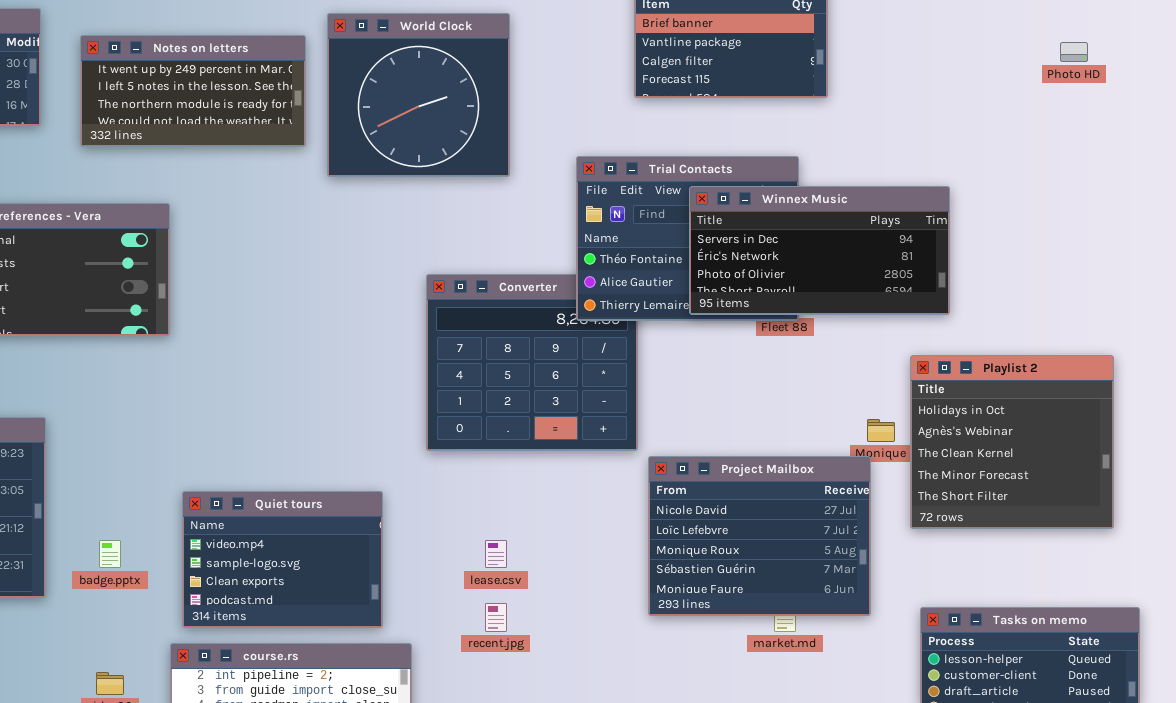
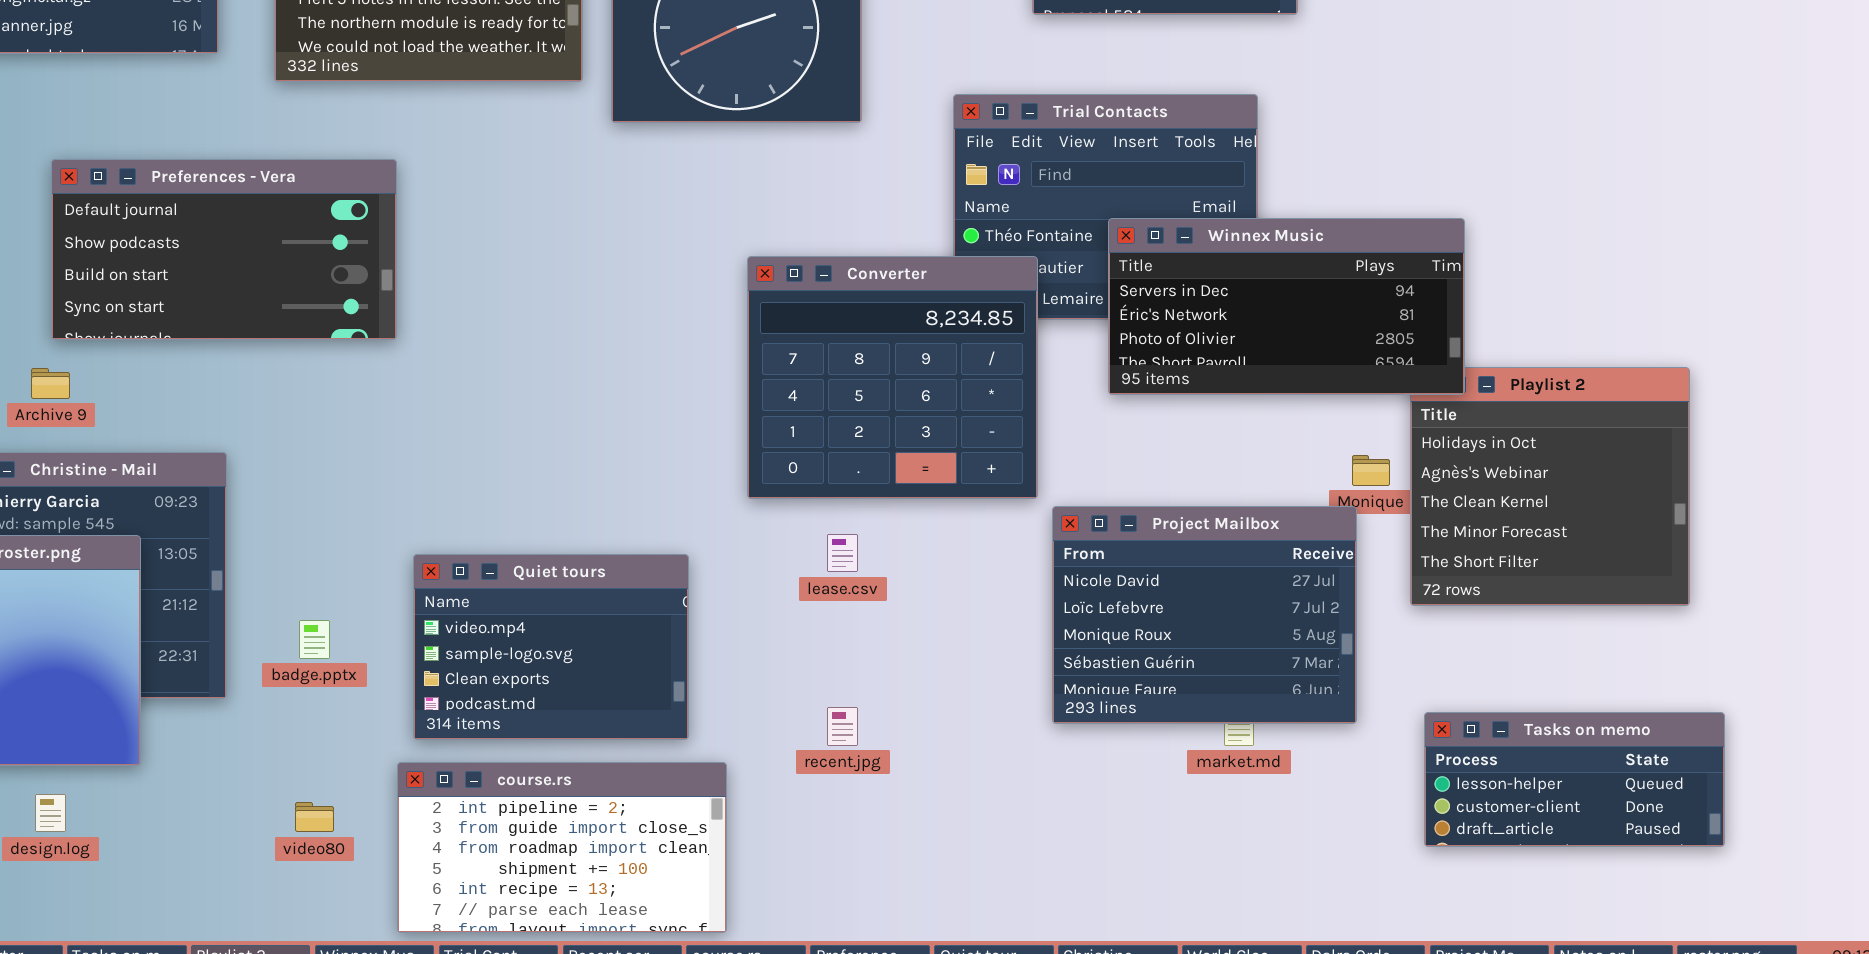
Winnex Music: [689,186,950,315] -> [1108,218,1465,395], moved
Converter: [426,274,638,451] -> [747,256,1038,499], raised
lease.csv: [485,540,507,568] -> [827,534,858,572], moved

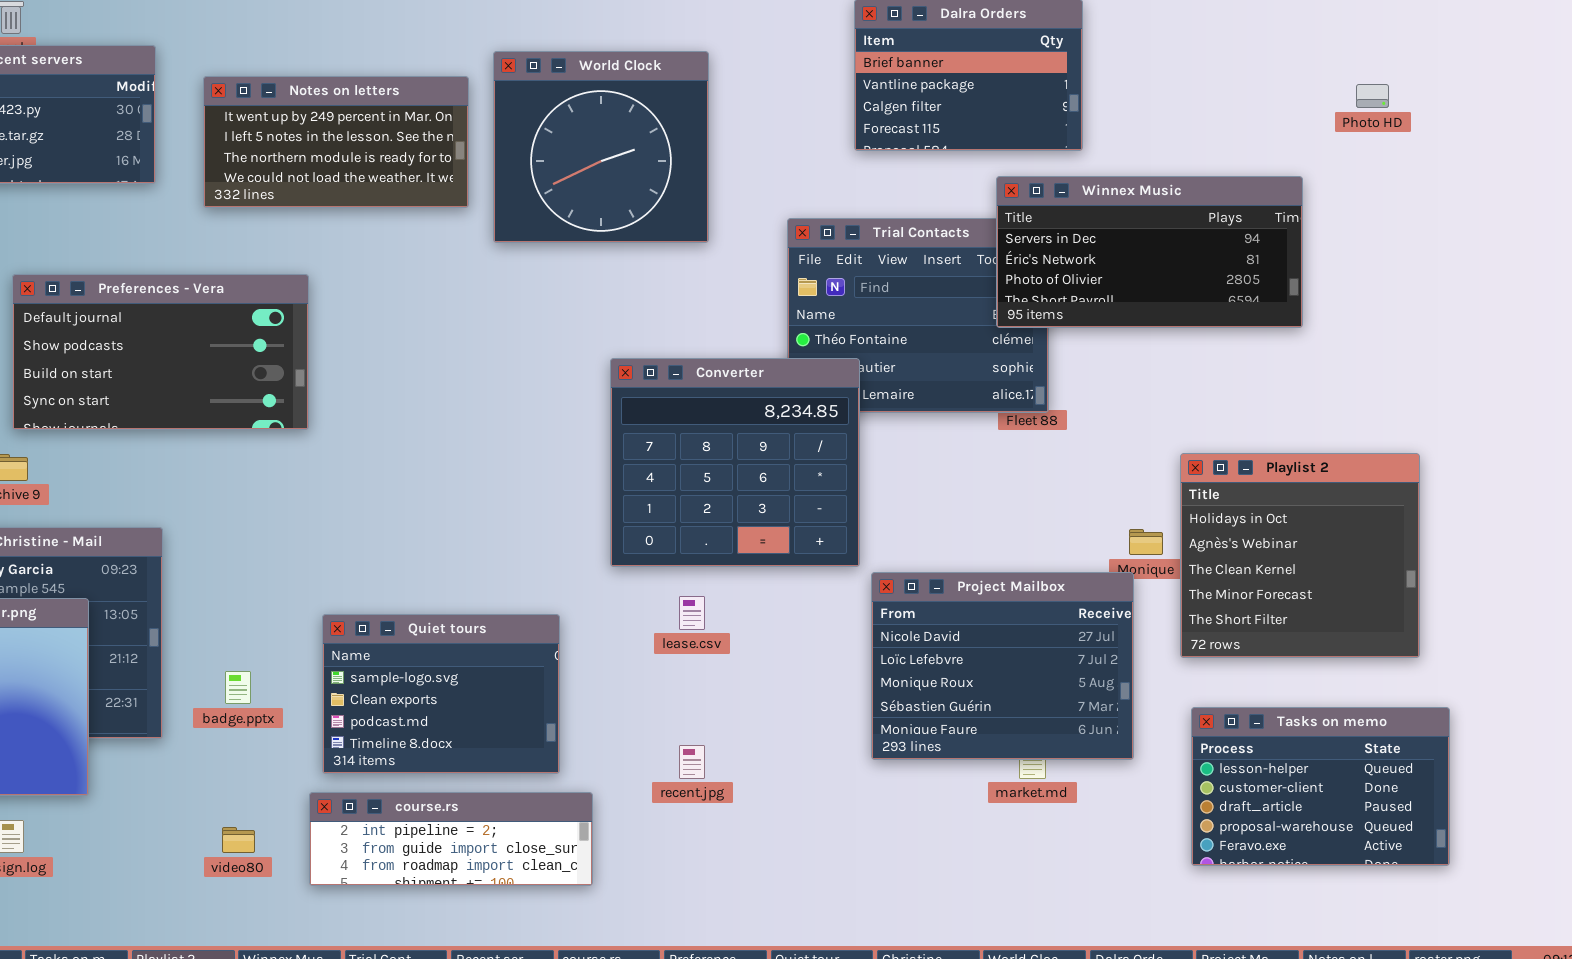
Winnex Music: [1108,218,1465,395] -> [996,176,1303,328], moved
Quiet tours: [413,554,689,740] -> [322,614,560,774], scrolled down 1 row
Tasks on memo: [1424,712,1725,847] -> [1191,707,1450,866], resized
course.rs: [397,762,727,933] -> [309,792,593,886], resized

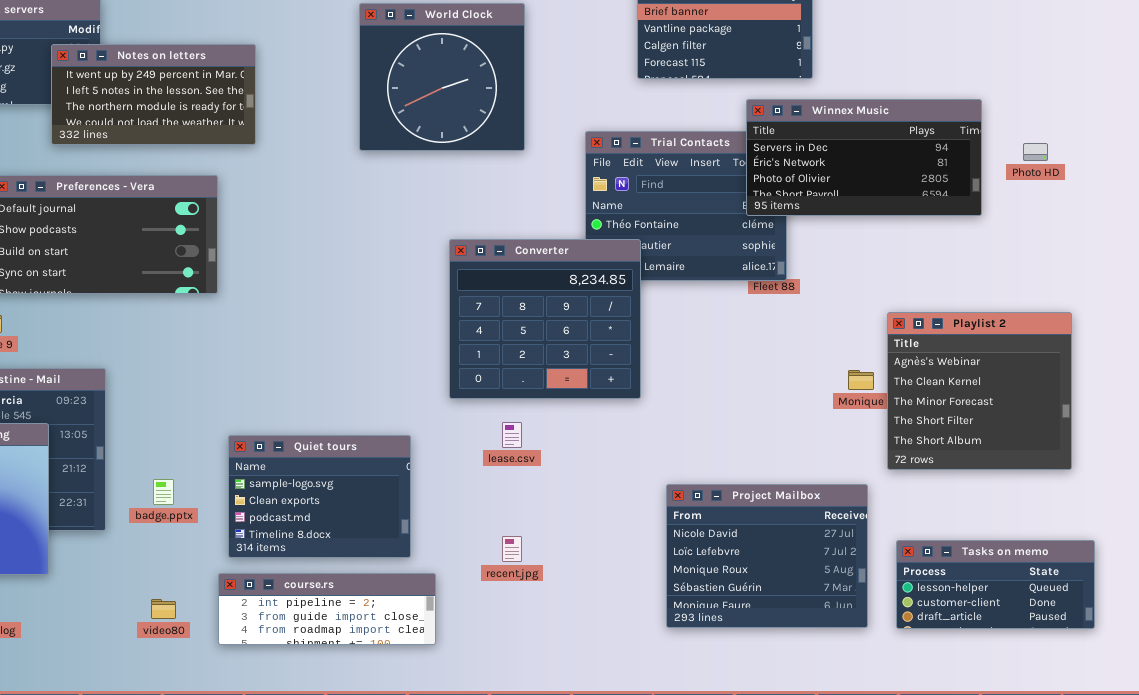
Notes on letters: [203,76,469,208] -> [51,44,256,145], moved
Photo HD: [1356,84,1389,108] -> [1023,143,1048,161], moved
Playlist 2: [1180,453,1420,658] -> [887,312,1072,470], scrolled down 1 row
Project Mailbox: [871,572,1134,760] -> [666,484,868,628], moved
Tasks on memo: [1191,707,1450,866] -> [896,540,1095,629], resized

